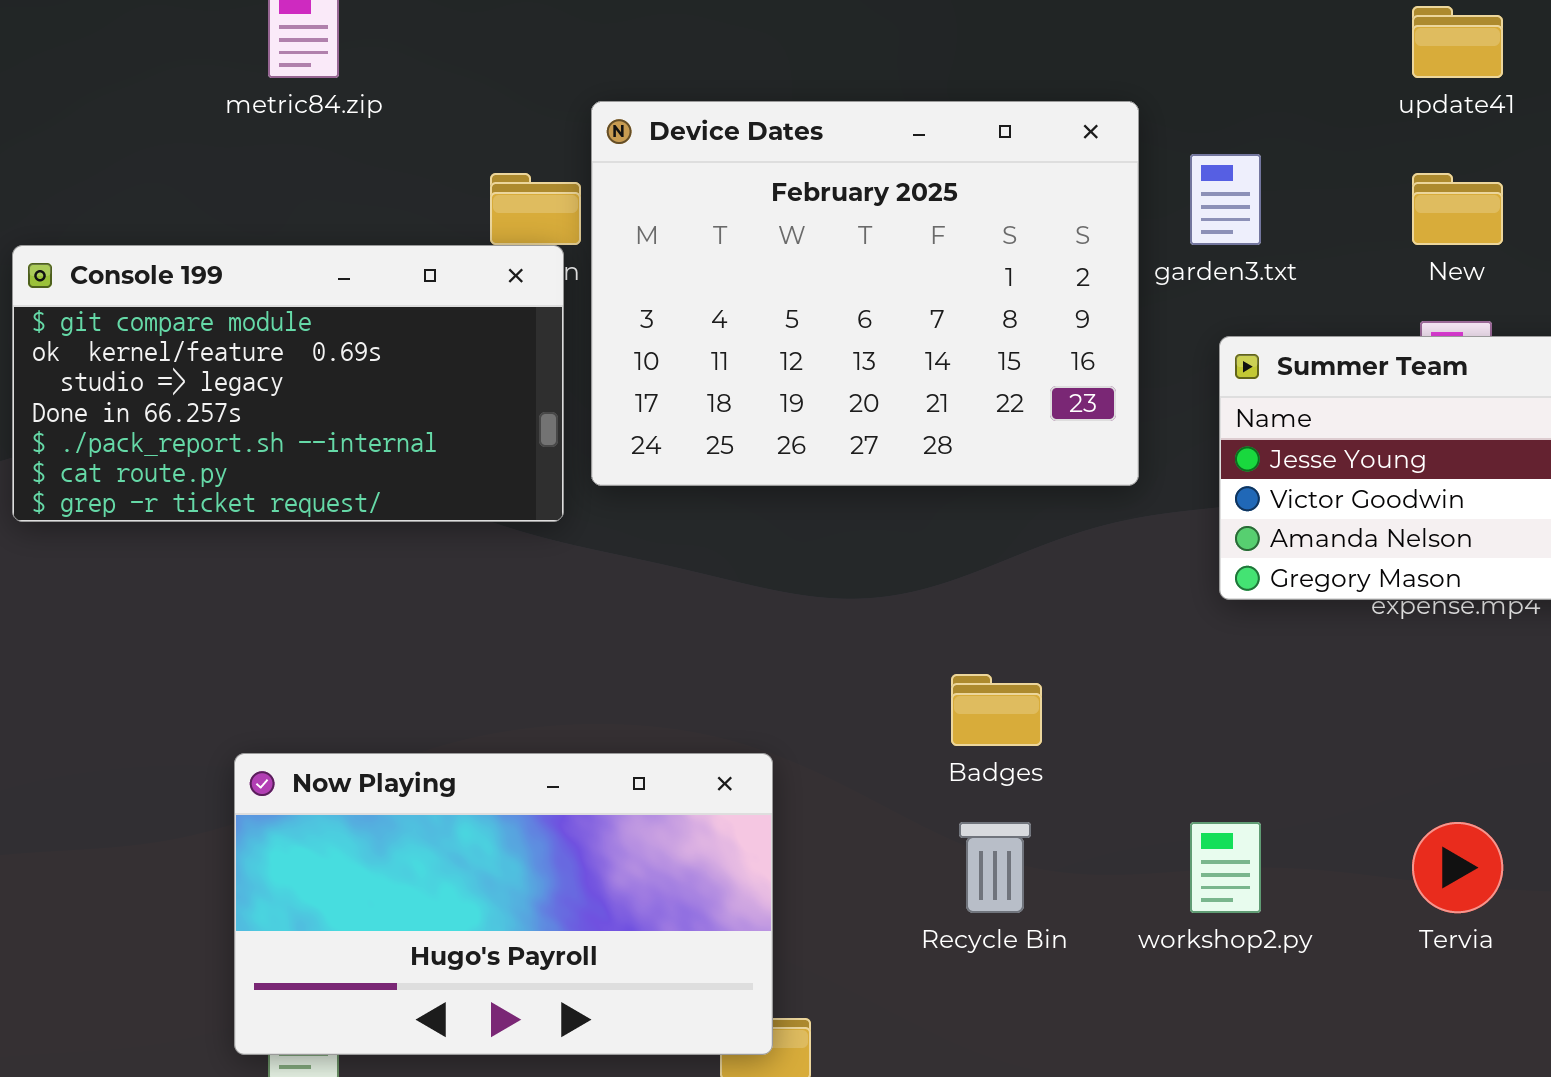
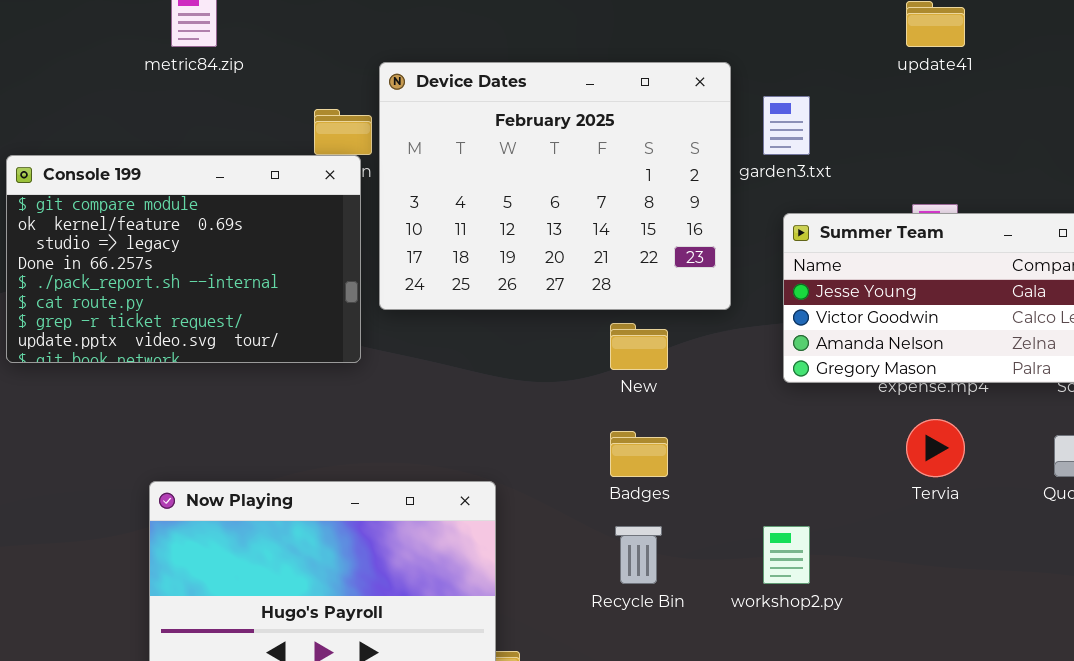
New: [1412,173,1503,245] -> [610,323,668,370], moved
Console 199: [12,245,564,522] -> [6,155,361,363], resized
Tervia: [1412,822,1503,913] -> [906,419,965,477], moved

